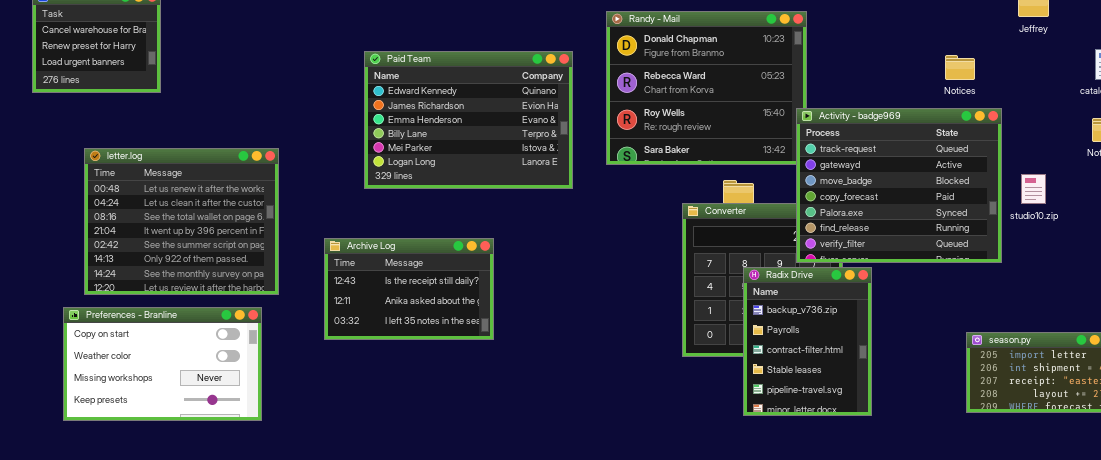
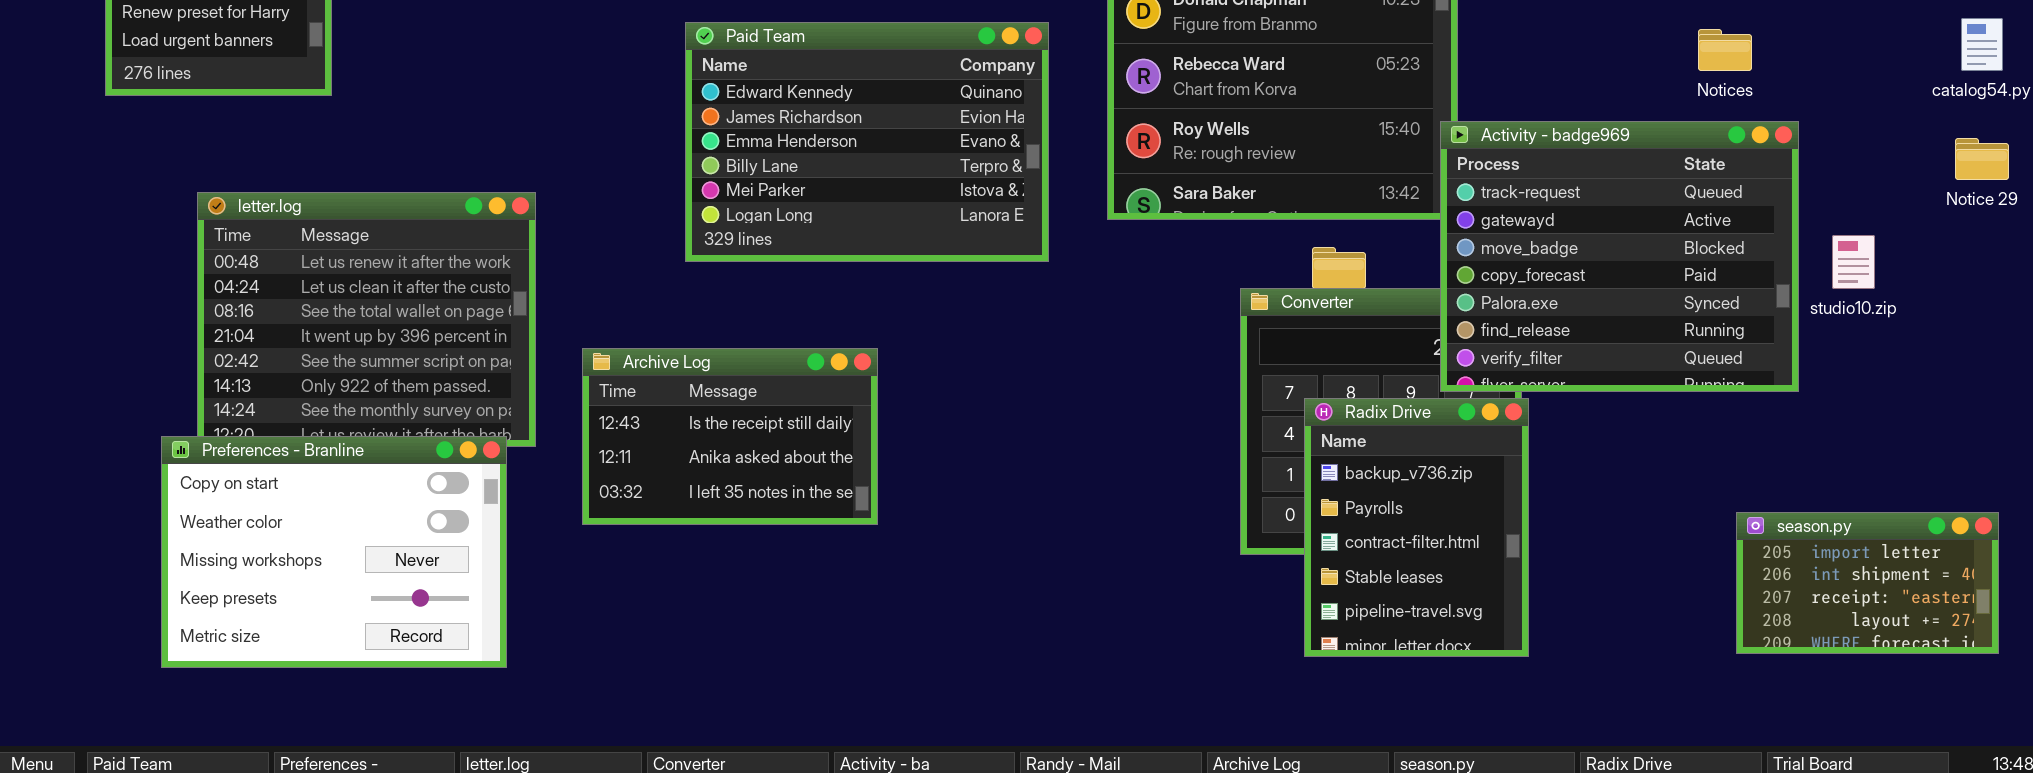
Archive Log: [324,238,494,340] -> [582,348,878,525], moved
Radix Drive: [743,267,872,416] -> [1304,398,1529,657], moved
Preferences - Branline: [63,307,262,421] -> [161,436,507,668], resized

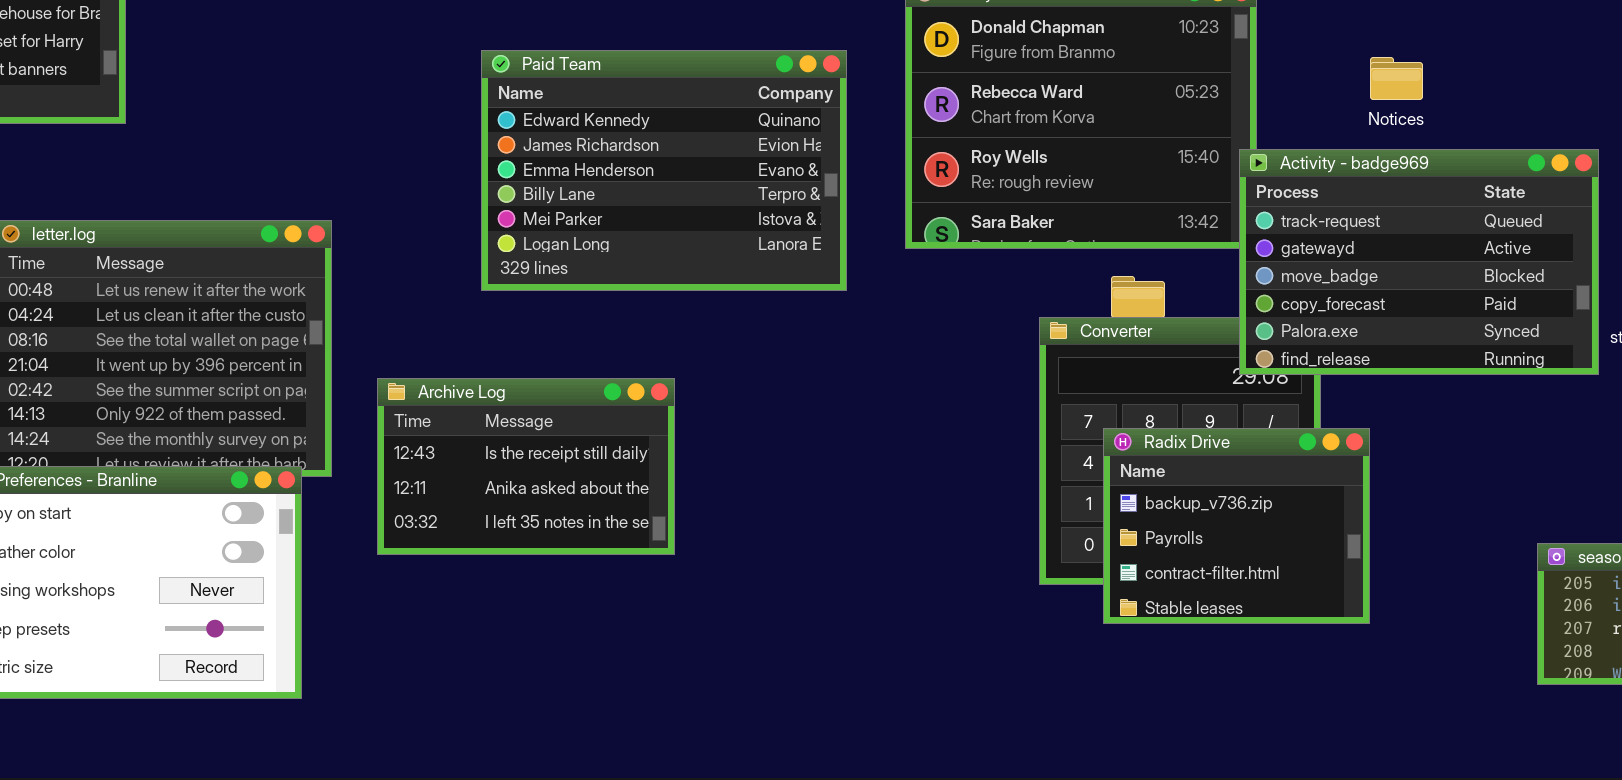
Notices: [1698,29,1752,71] -> [1370,57,1423,100], moved
Activity - badge969: [1440,121,1799,392] -> [1239,149,1599,375], resized
Radix Drive: [1304,398,1529,657] -> [1103,428,1370,624], resized

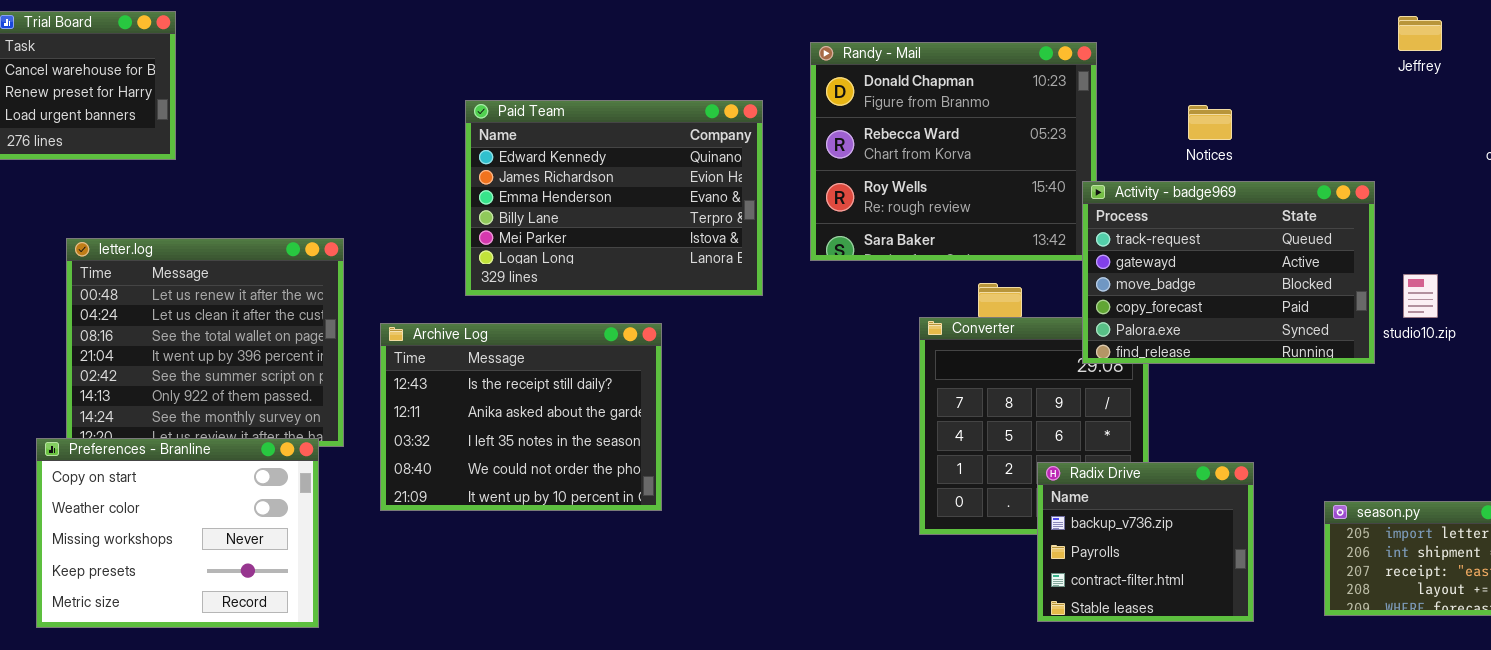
Archive Log: [377,378,675,555] -> [380,323,662,511], resized
Radix Drive: [1103,428,1370,624] -> [1037,462,1254,622], moved

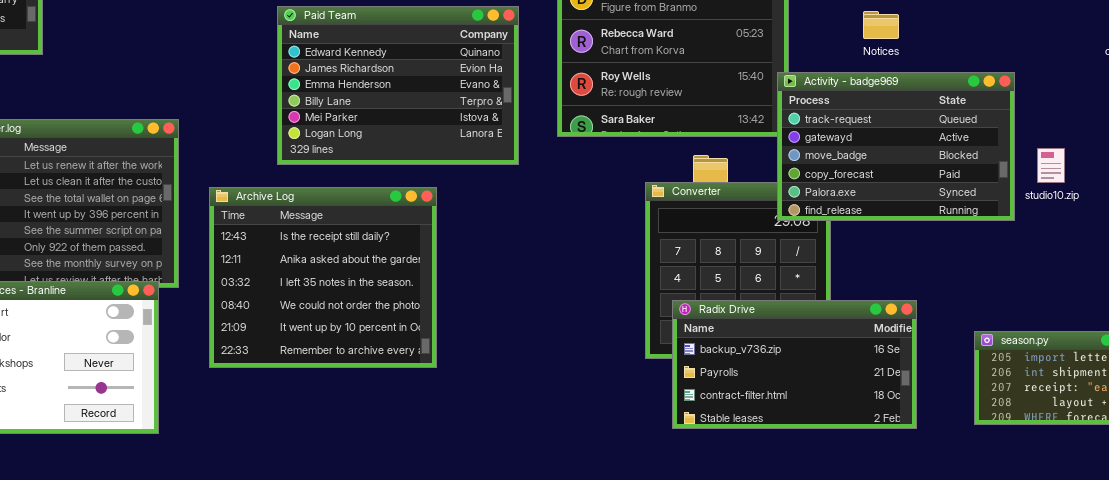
Archive Log: [380,323,662,511] -> [209,187,437,368], resized
Radix Drive: [1037,462,1254,622] -> [672,300,917,429], resized

